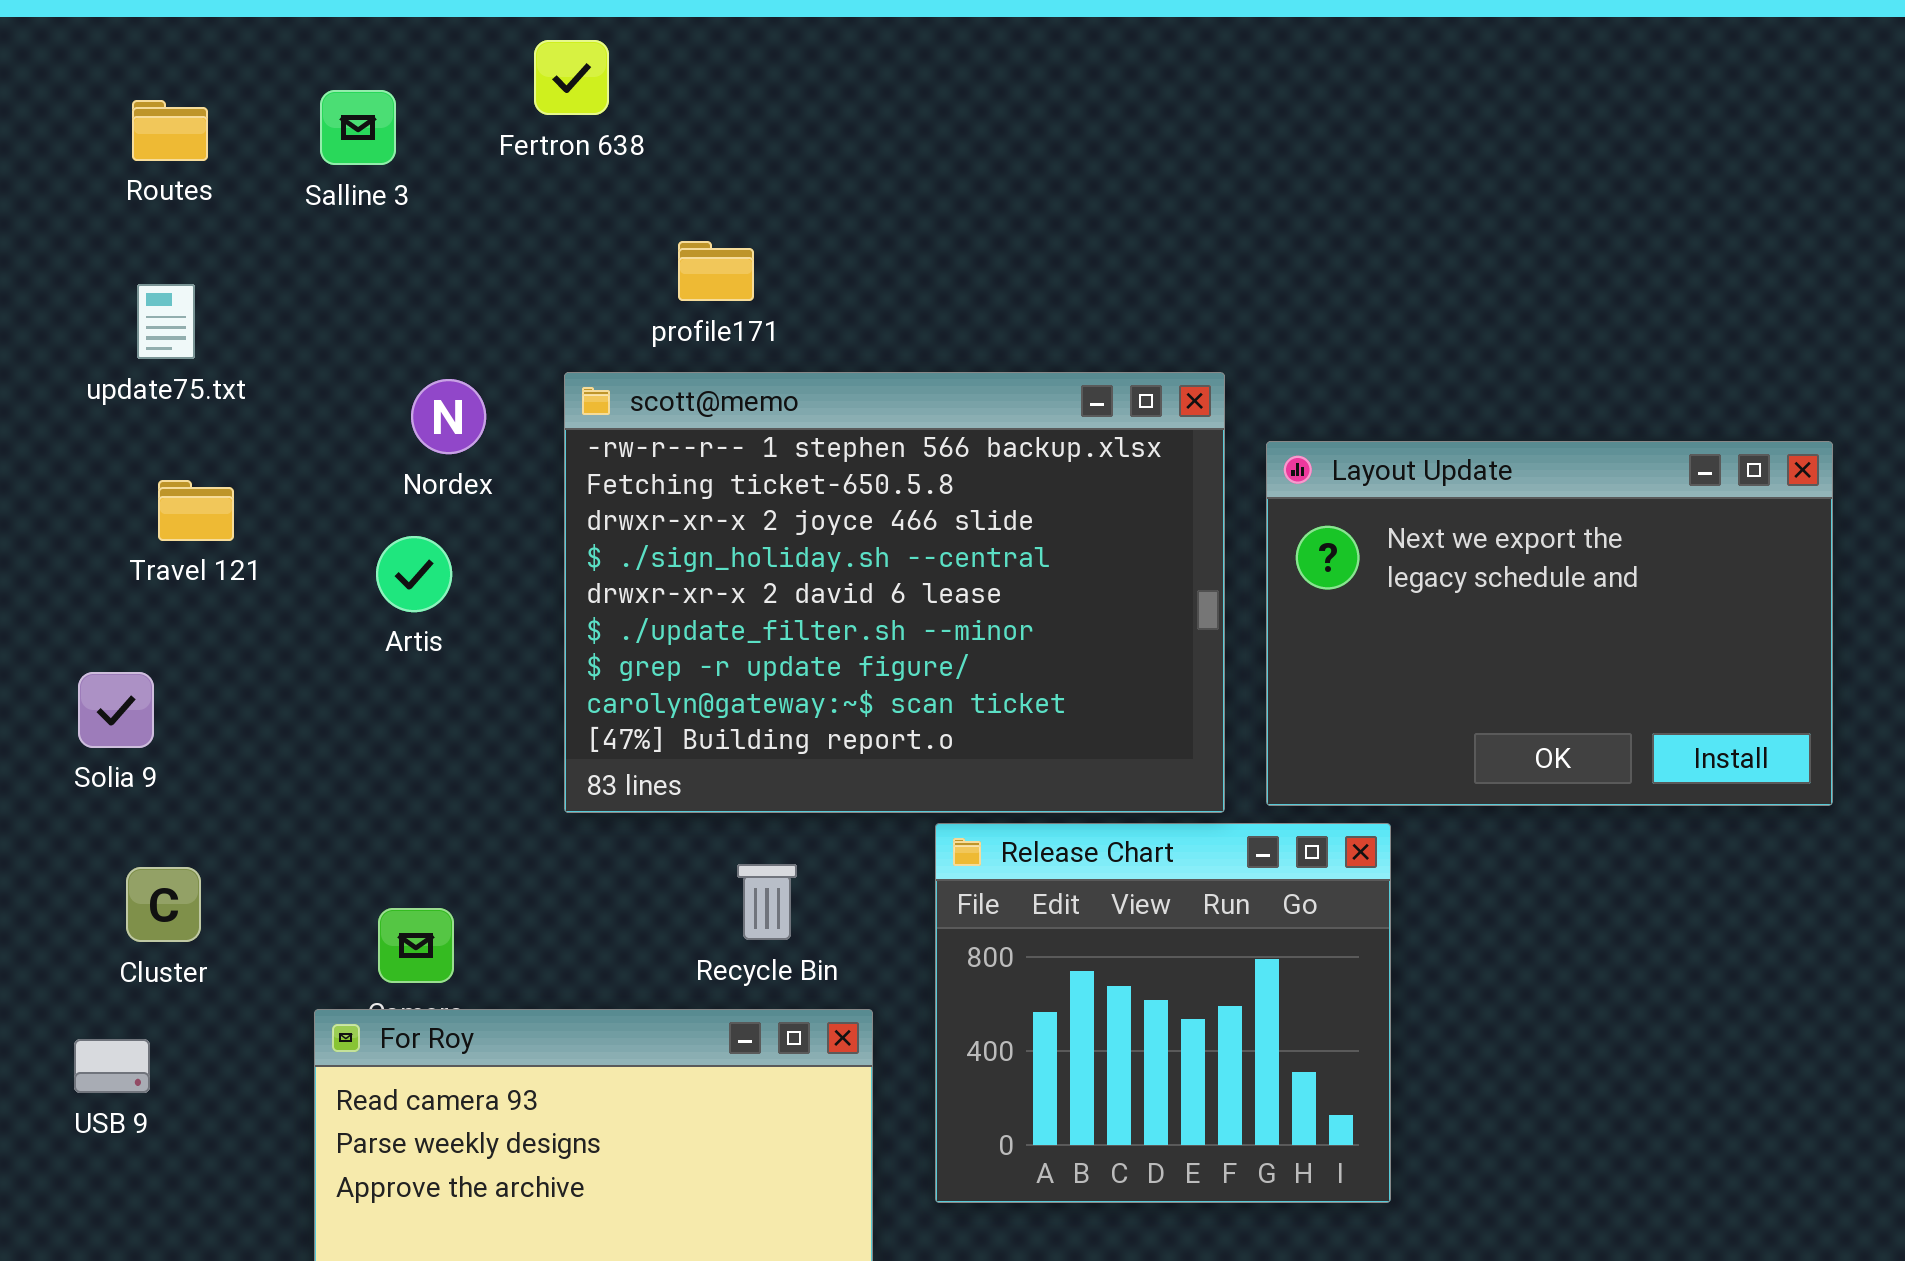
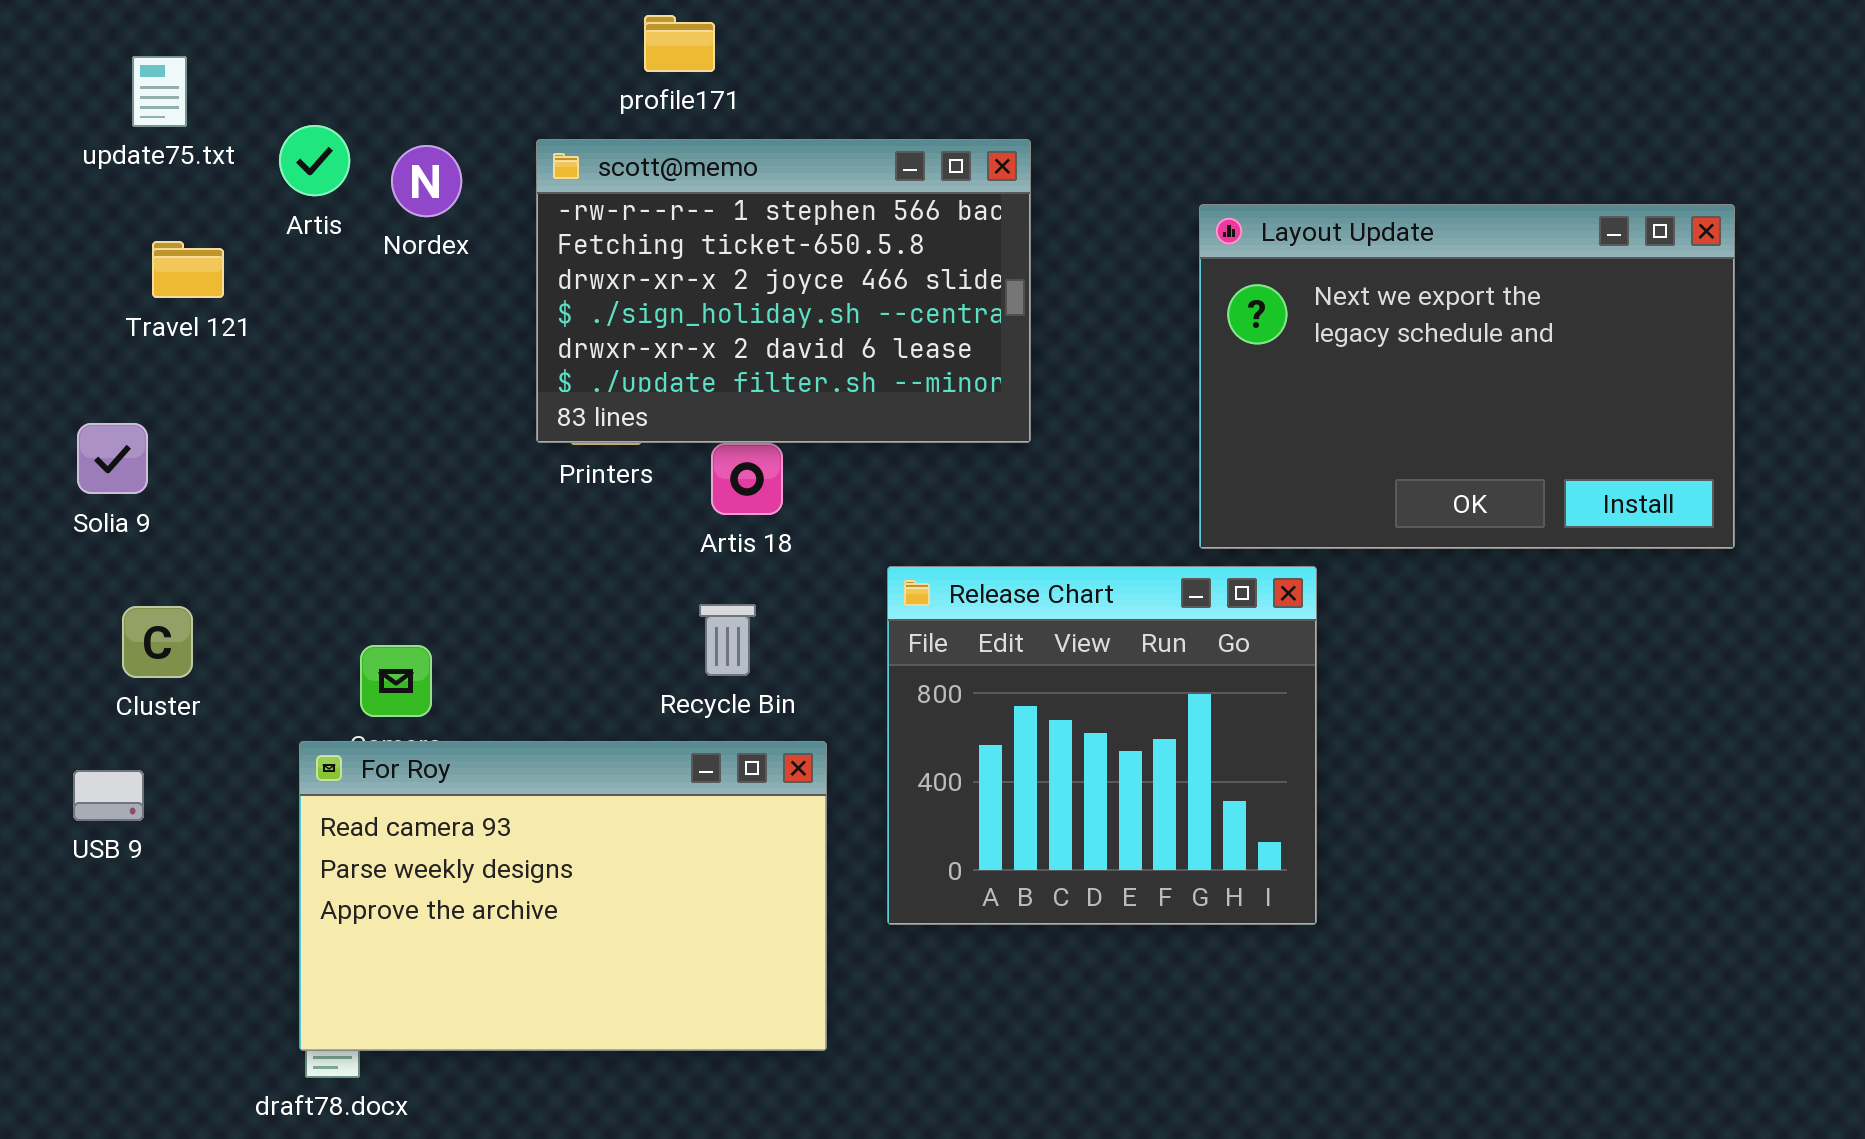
scott@memo: [564,372,1225,813] -> [536,139,1031,443], resized
Artis: [376,536,452,612] -> [279,125,350,196], moved

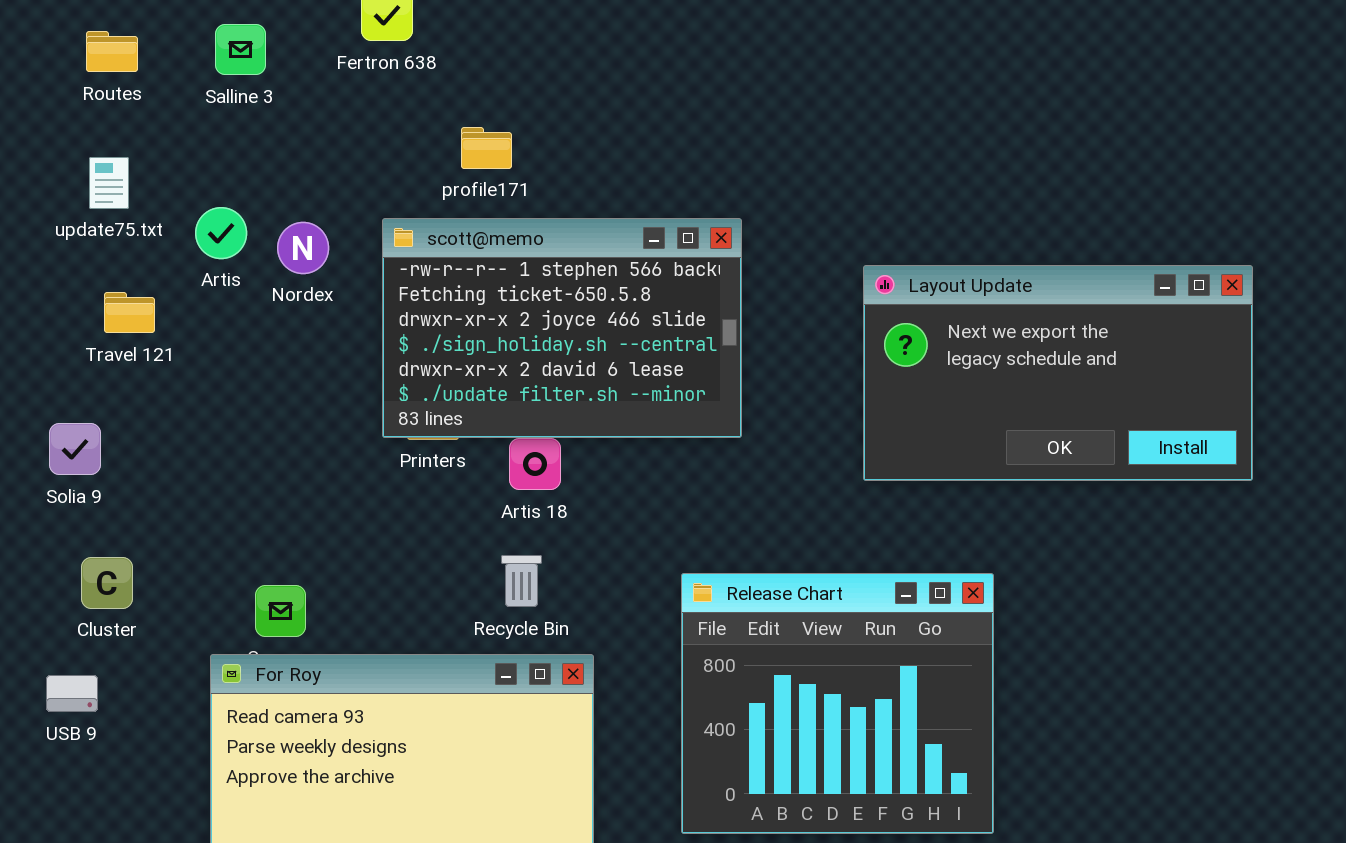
Layout Update: [1199,204,1735,549] -> [863,265,1253,481], resized
Release Chart: [887,566,1317,925] -> [681,573,994,834], moved

